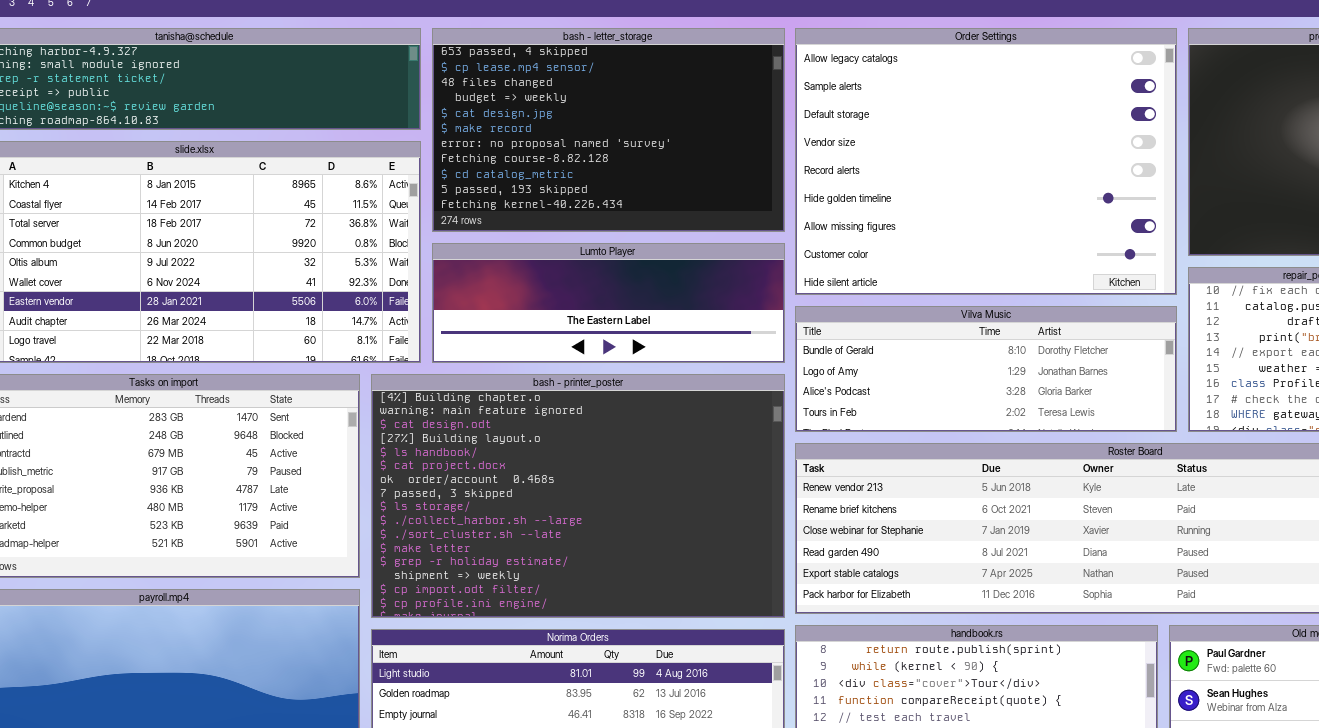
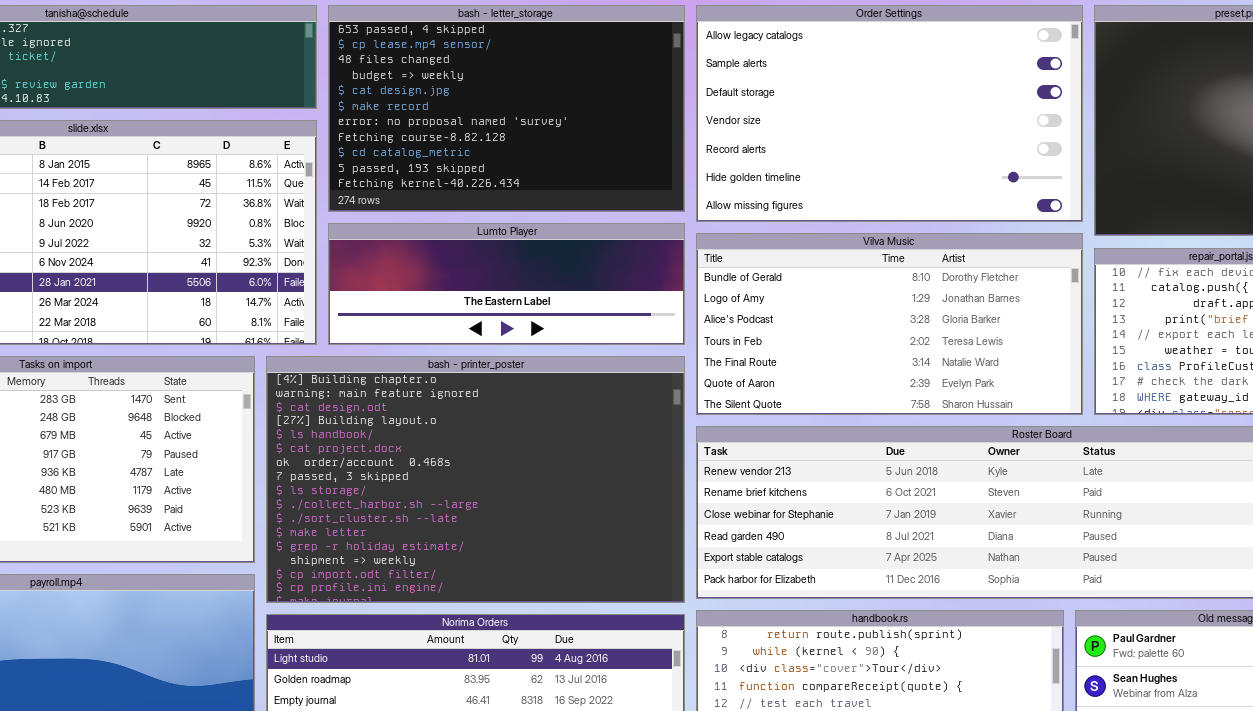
Order Settings: [795,28,1177,295] -> [696,5,1083,222], resized
Vilva Music: [795,306,1177,432] -> [696,233,1083,415], resized

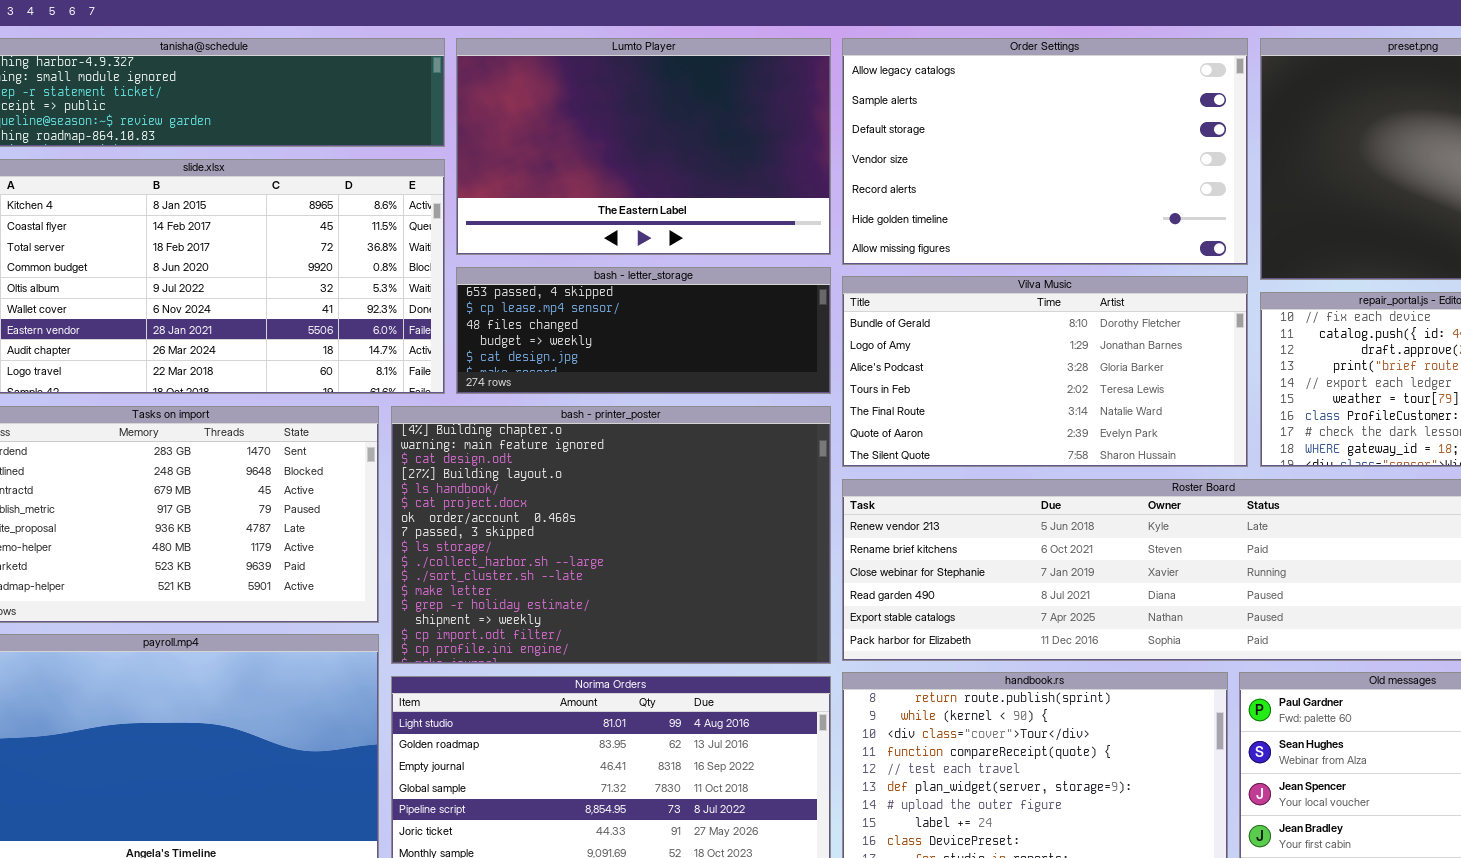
bash - letter_storage: [328,5,685,212] -> [456,267,831,394], moved, resized
Lumto Player: [328,223,685,345] -> [456,38,831,255], moved, resized

